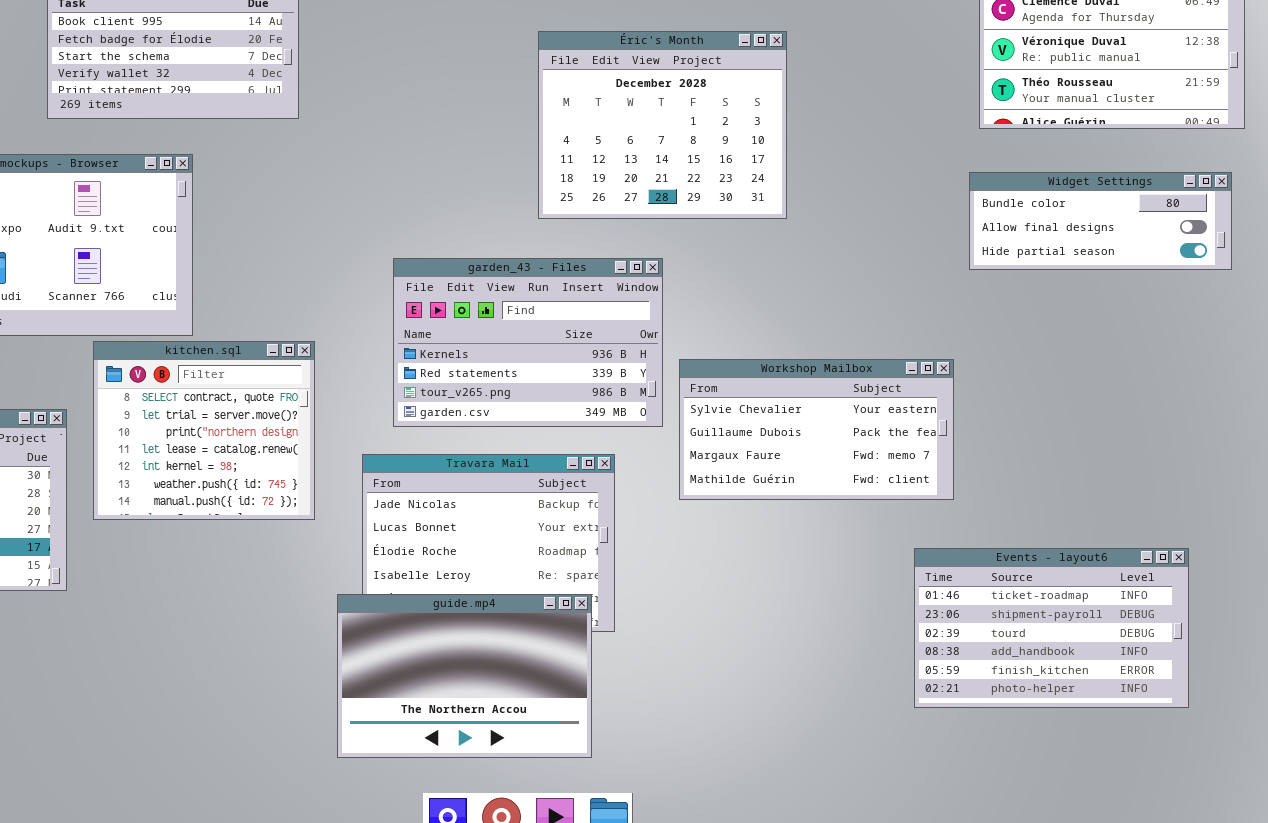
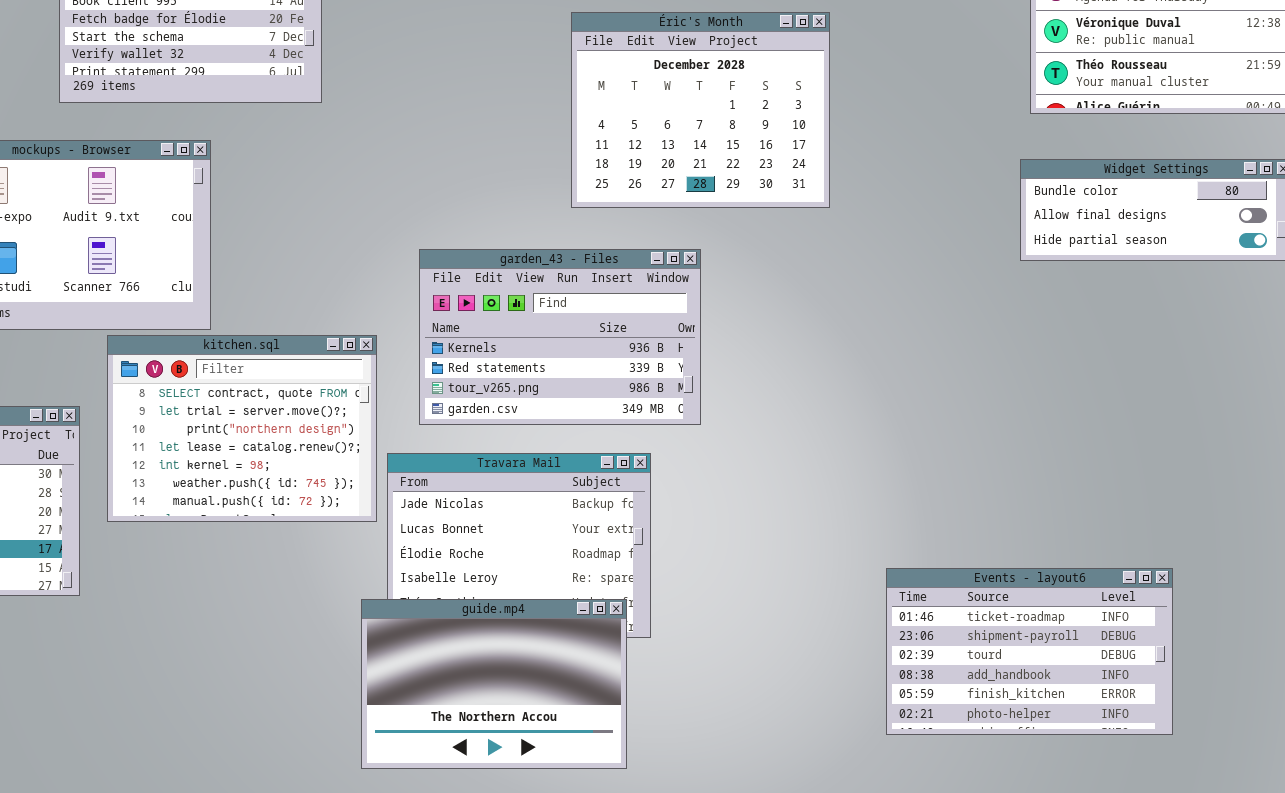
kitchen.sql: [93,341,315,520] -> [107,335,377,522], resized
Workshop Mailbox: [679,359,954,500] -> none, closed
Events - layout6: [914,548,1189,708] -> [886,568,1173,735], moved

